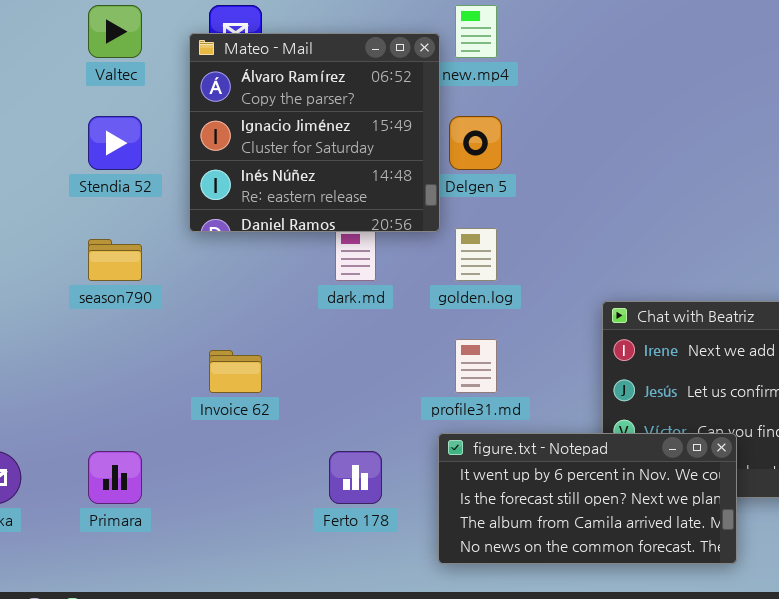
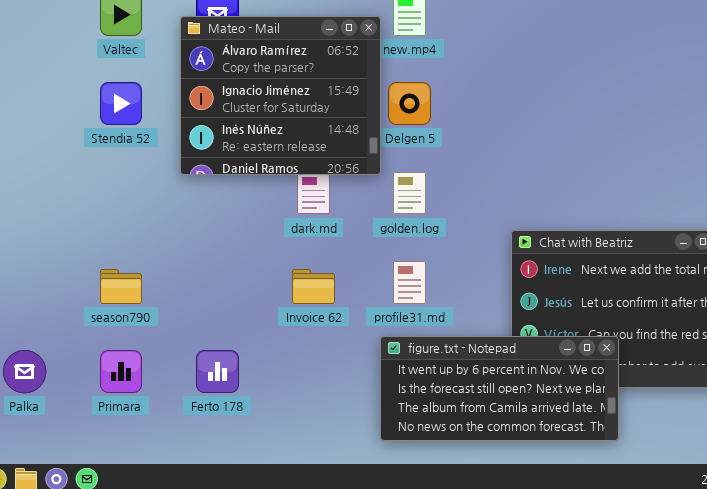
season790: [88,239,142,281] -> [100,269,142,304], moved
Invoice 62: [209,350,262,393] -> [292,269,335,304], moved
Ferto 178: [329,451,382,504] -> [196,350,239,393], moved

